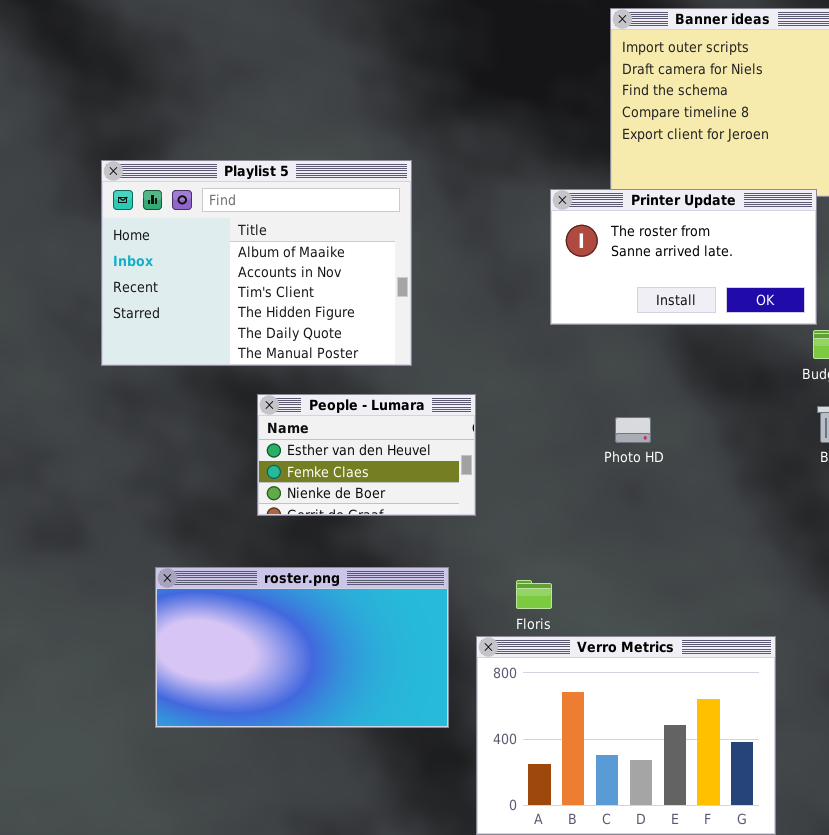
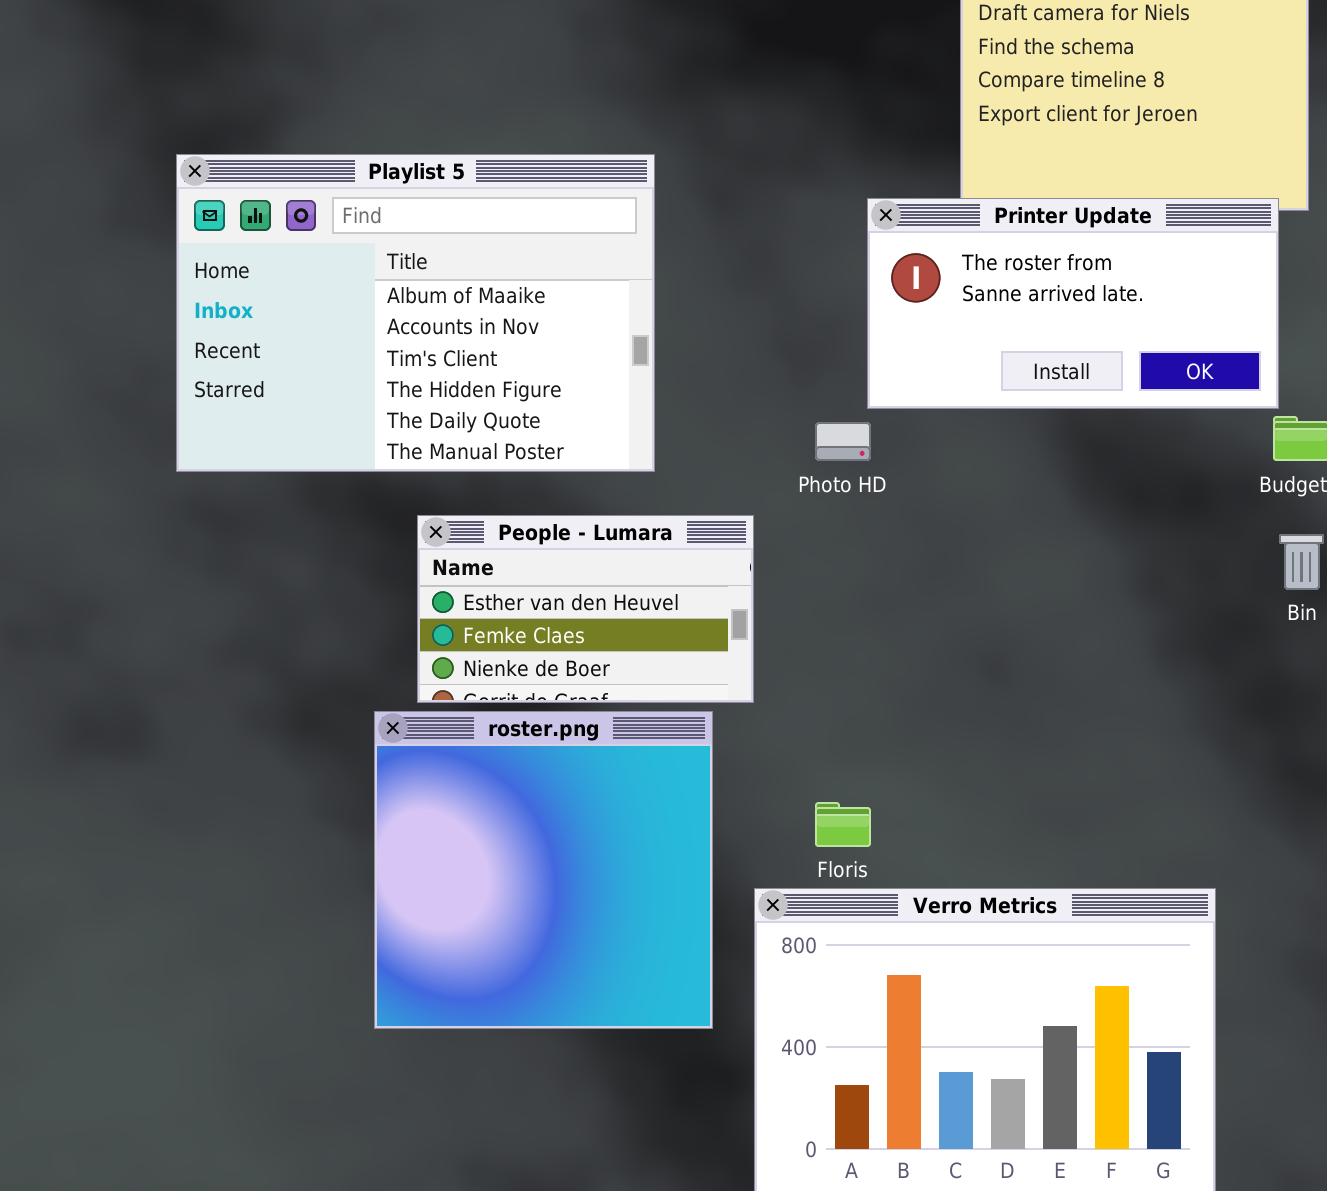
Photo HD: [615,417,651,443] -> [815,422,871,461], moved
roster.png: [155,567,449,728] -> [374,711,713,1029], resized

